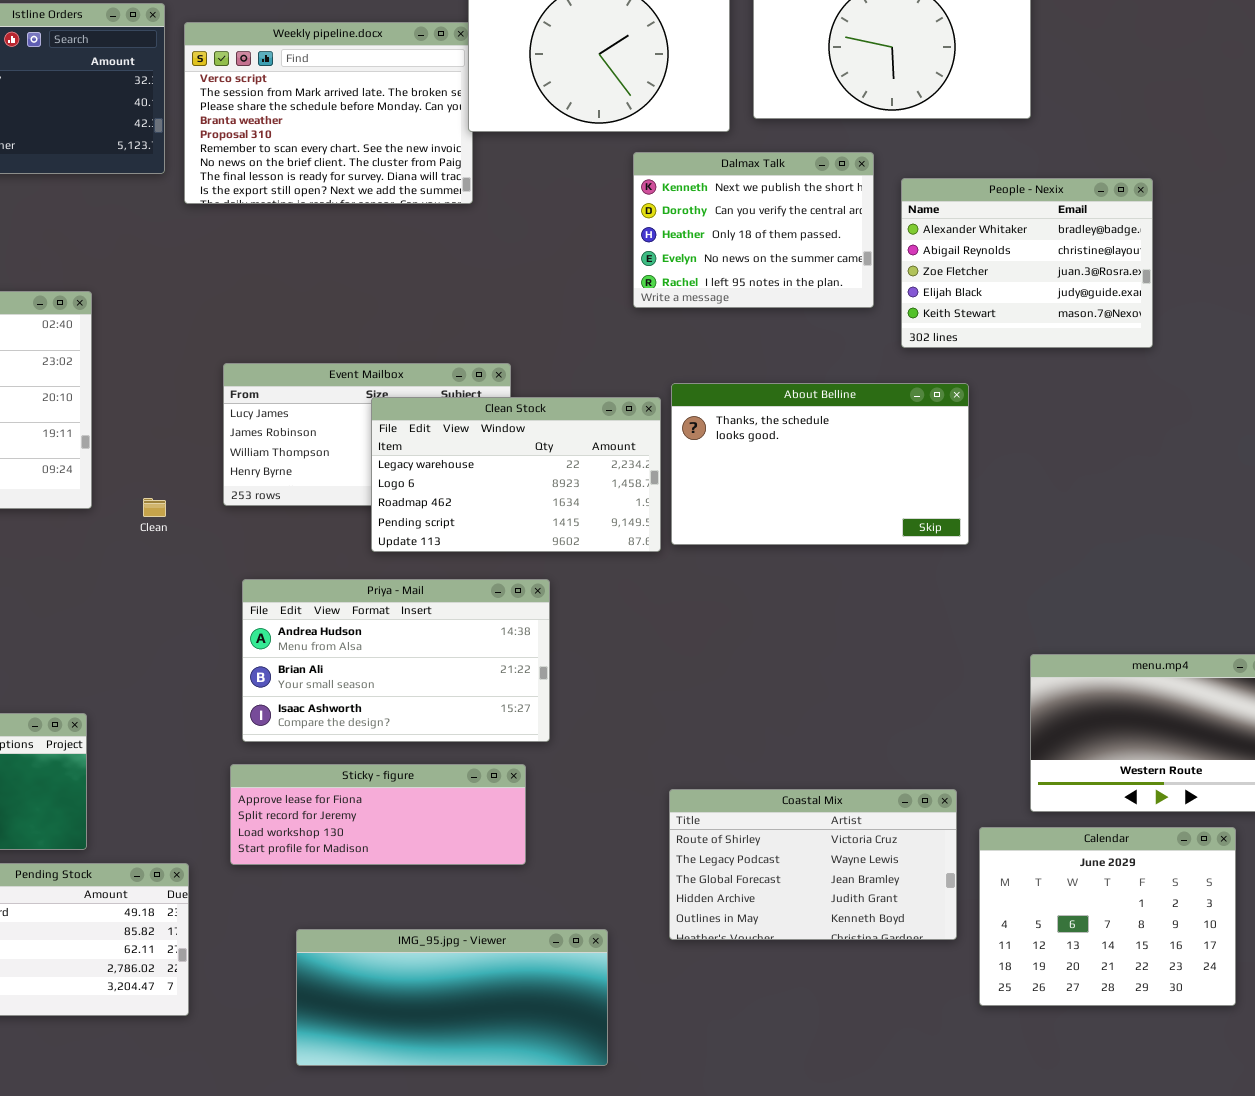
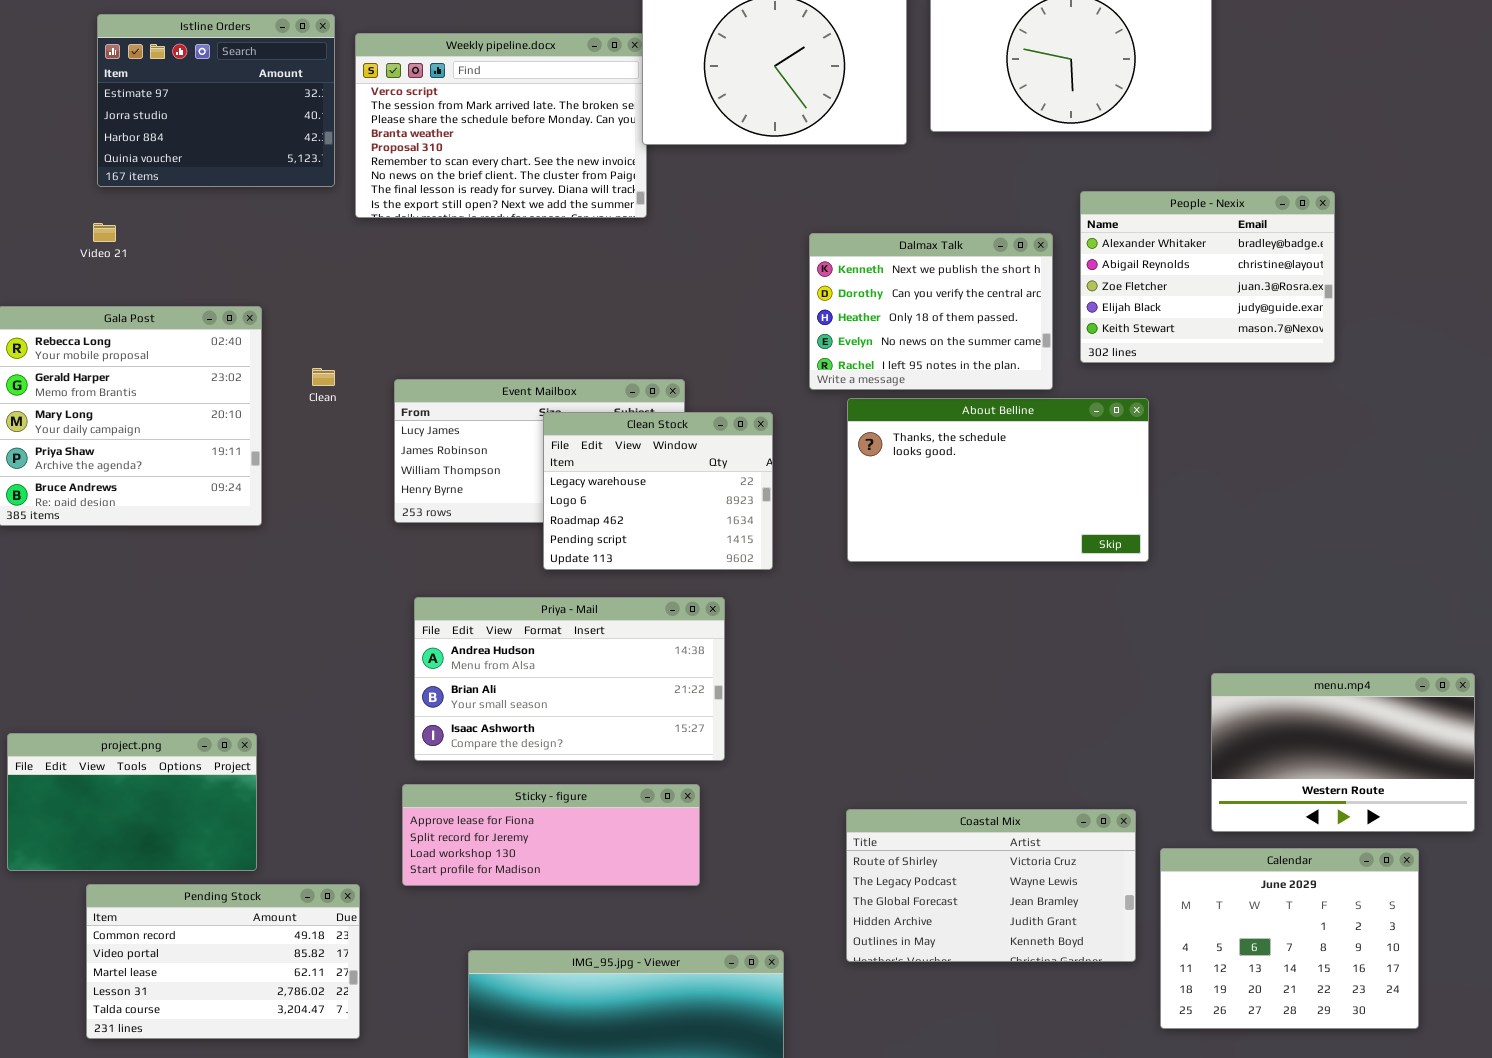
Dalmax Talk: [633,152,874,308] -> [809,233,1053,390], moved
Clean Stock: [371,397,661,552] -> [543,412,773,570], resized
Clean: [143,498,166,517] -> [312,368,335,386], moved

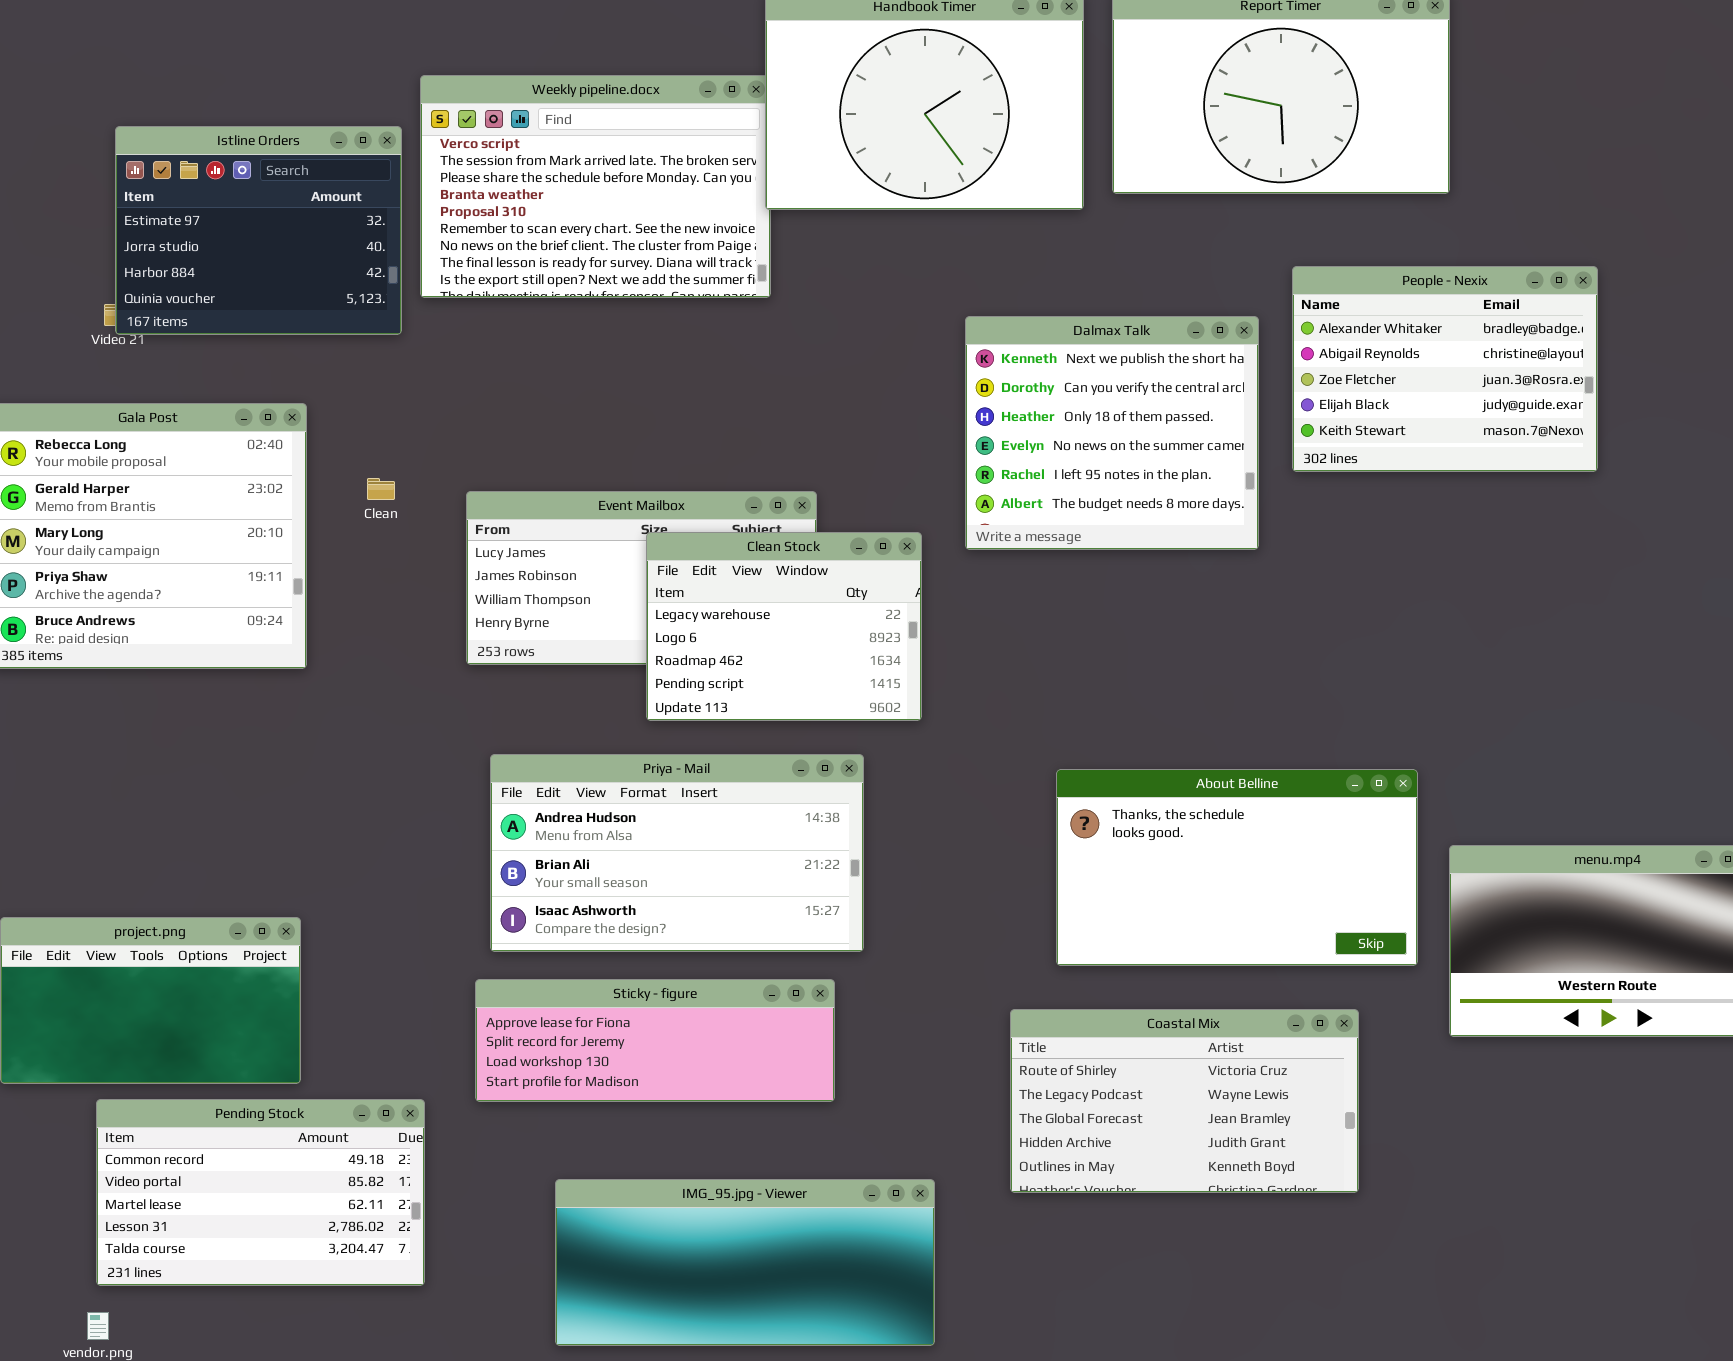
Istline Orders: [97,14,335,187] -> [115,126,402,335], moved
Dalmax Talk: [809,233,1053,390] -> [965,316,1259,550], resized
About Belline: [847,398,1149,562] -> [1056,769,1418,966], moved
Calendar: [1160,848,1419,1029] -> none, closed

